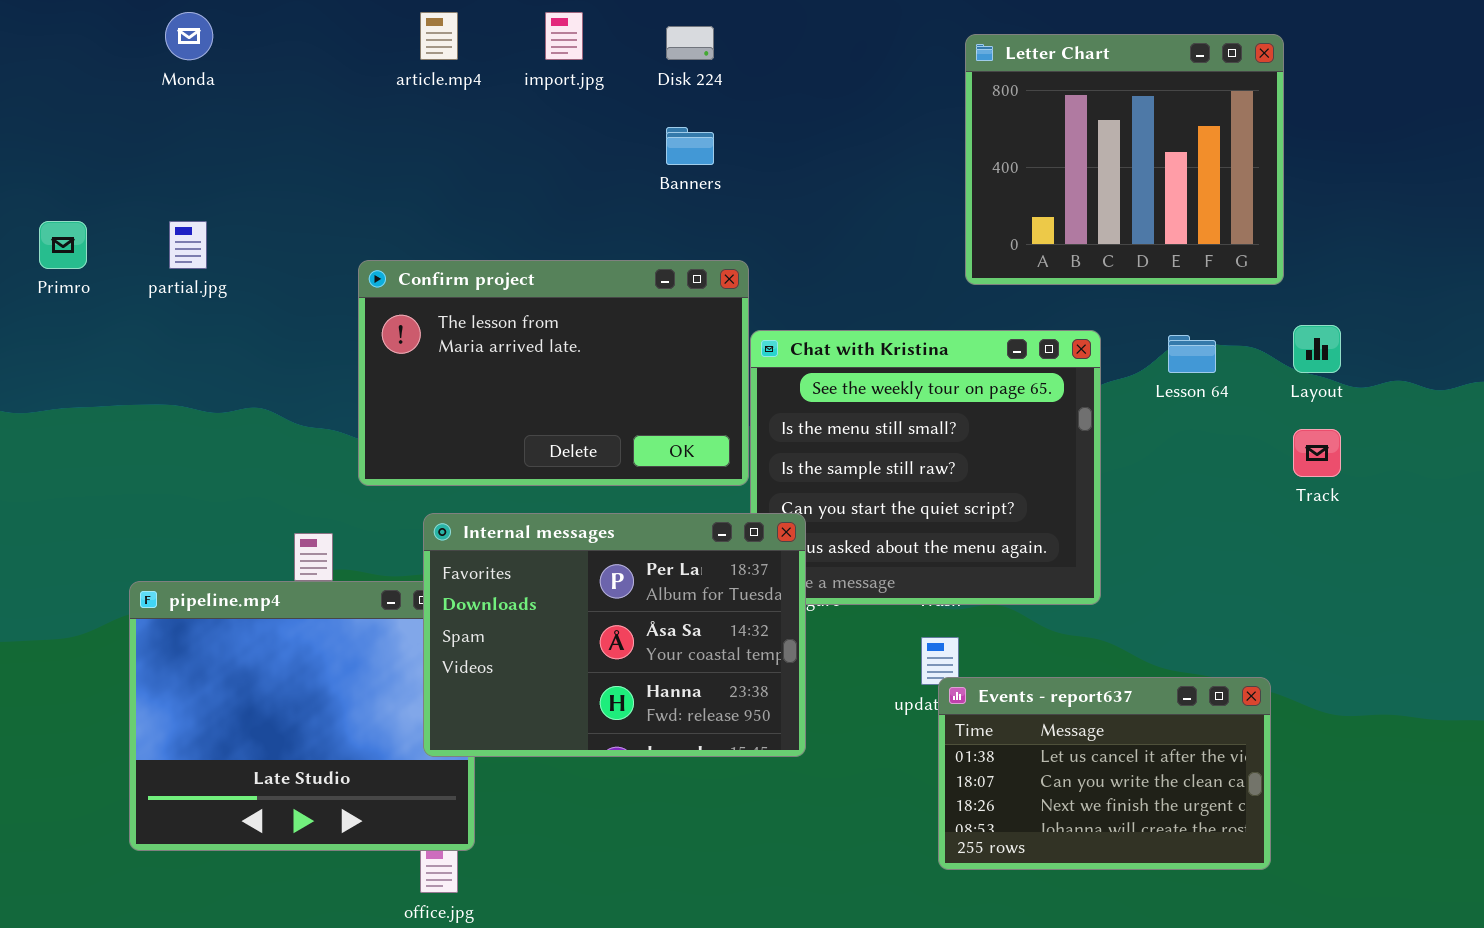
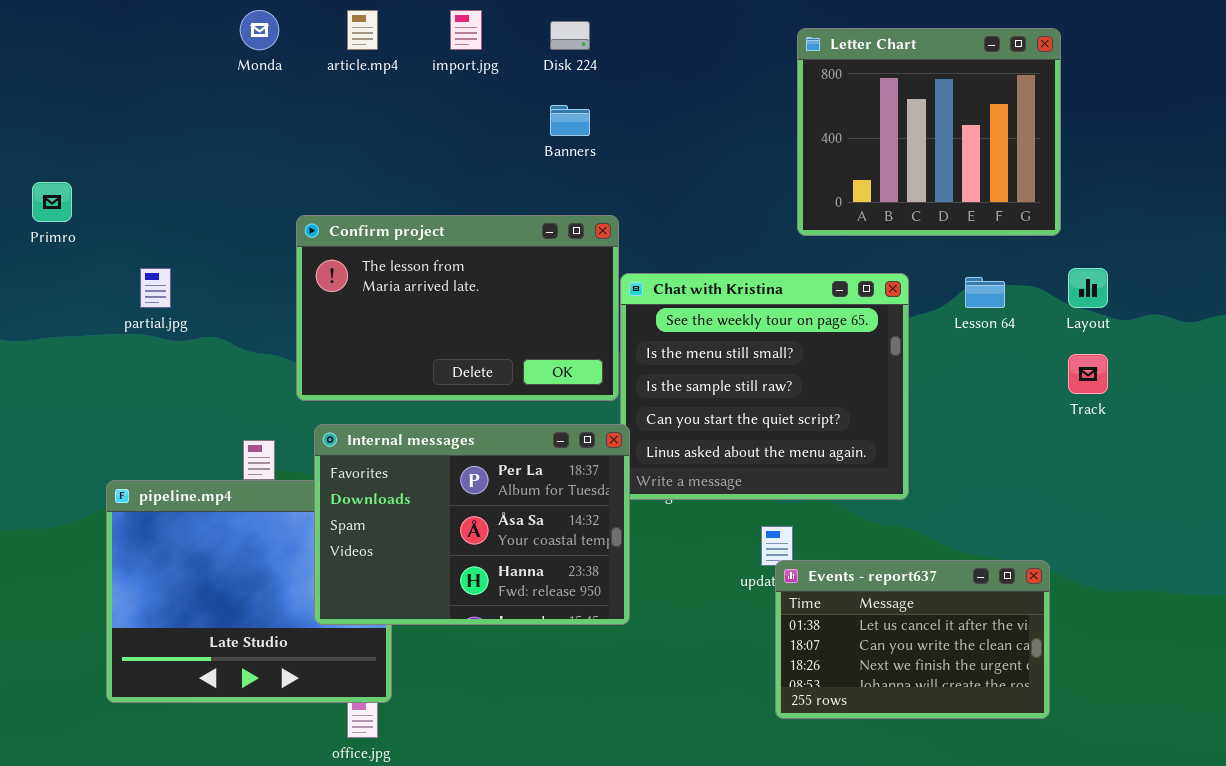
Monda: [165,12,213,60] -> [240,10,279,50], moved
partial.jpg: [169,221,207,269] -> [140,268,171,308], moved
Internal messages: [423,513,806,757] -> [314,424,630,625], moved

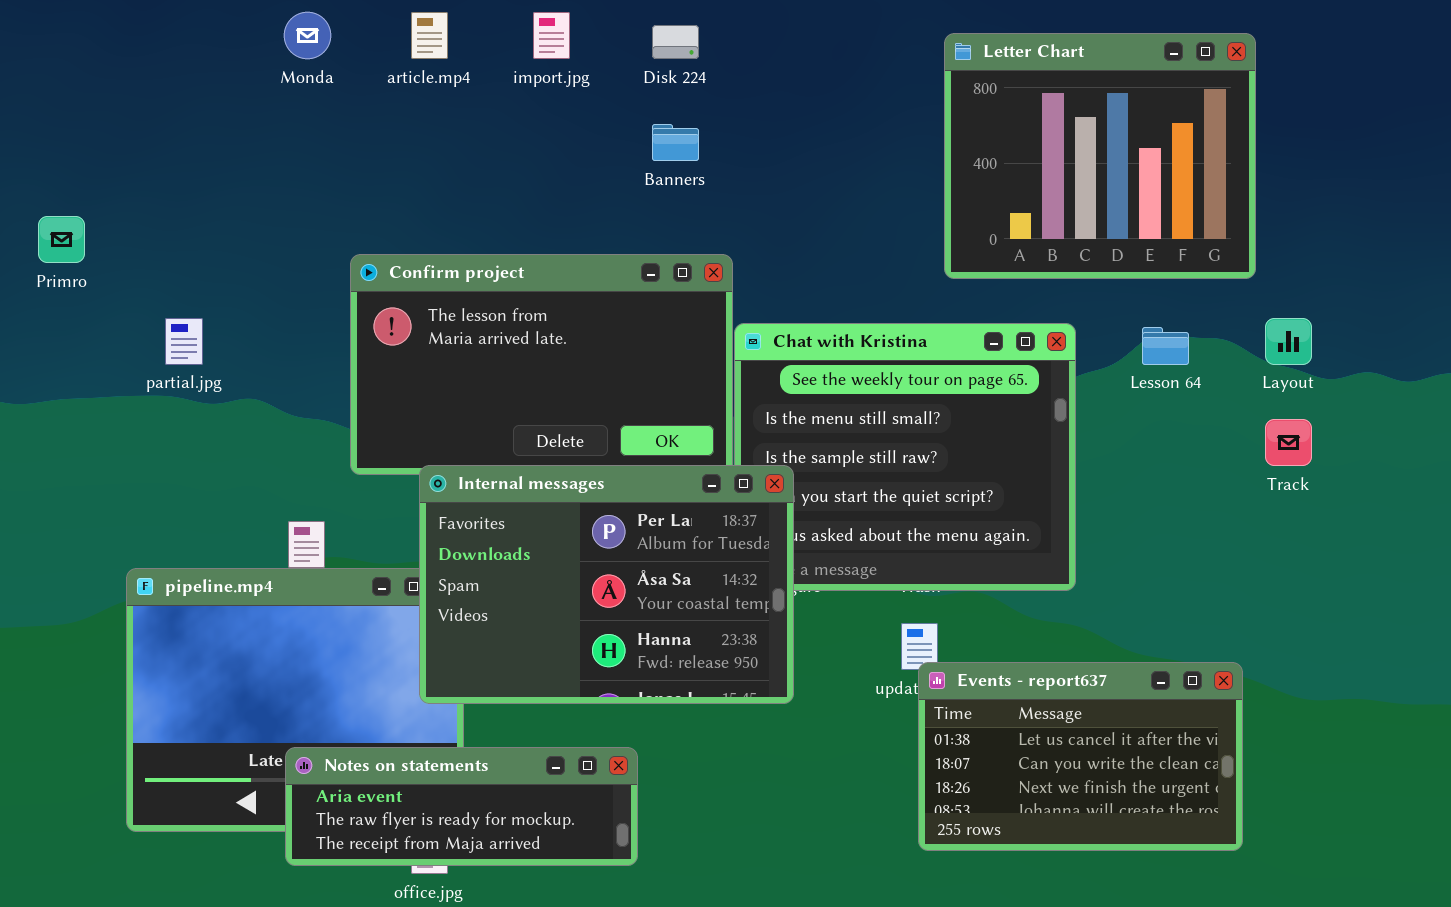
Internal messages: [314,424,630,625] -> [419,465,794,704], moved
Notes on statements: none -> [285,747,638,866], opened

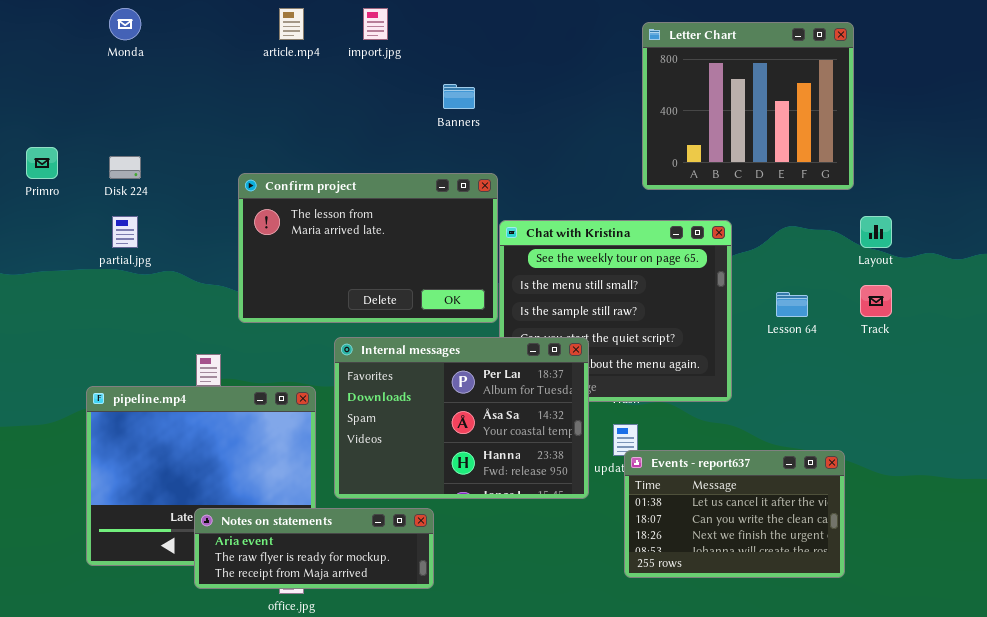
Monda: [284,12,331,59] -> [109,8,141,40], moved
Disk 224: [652,25,699,59] -> [109,156,141,179], moved
Lesson 64: [1142,327,1189,365] -> [776,292,808,317], moved
Internal messages: [419,465,794,704] -> [334,337,589,499], moved

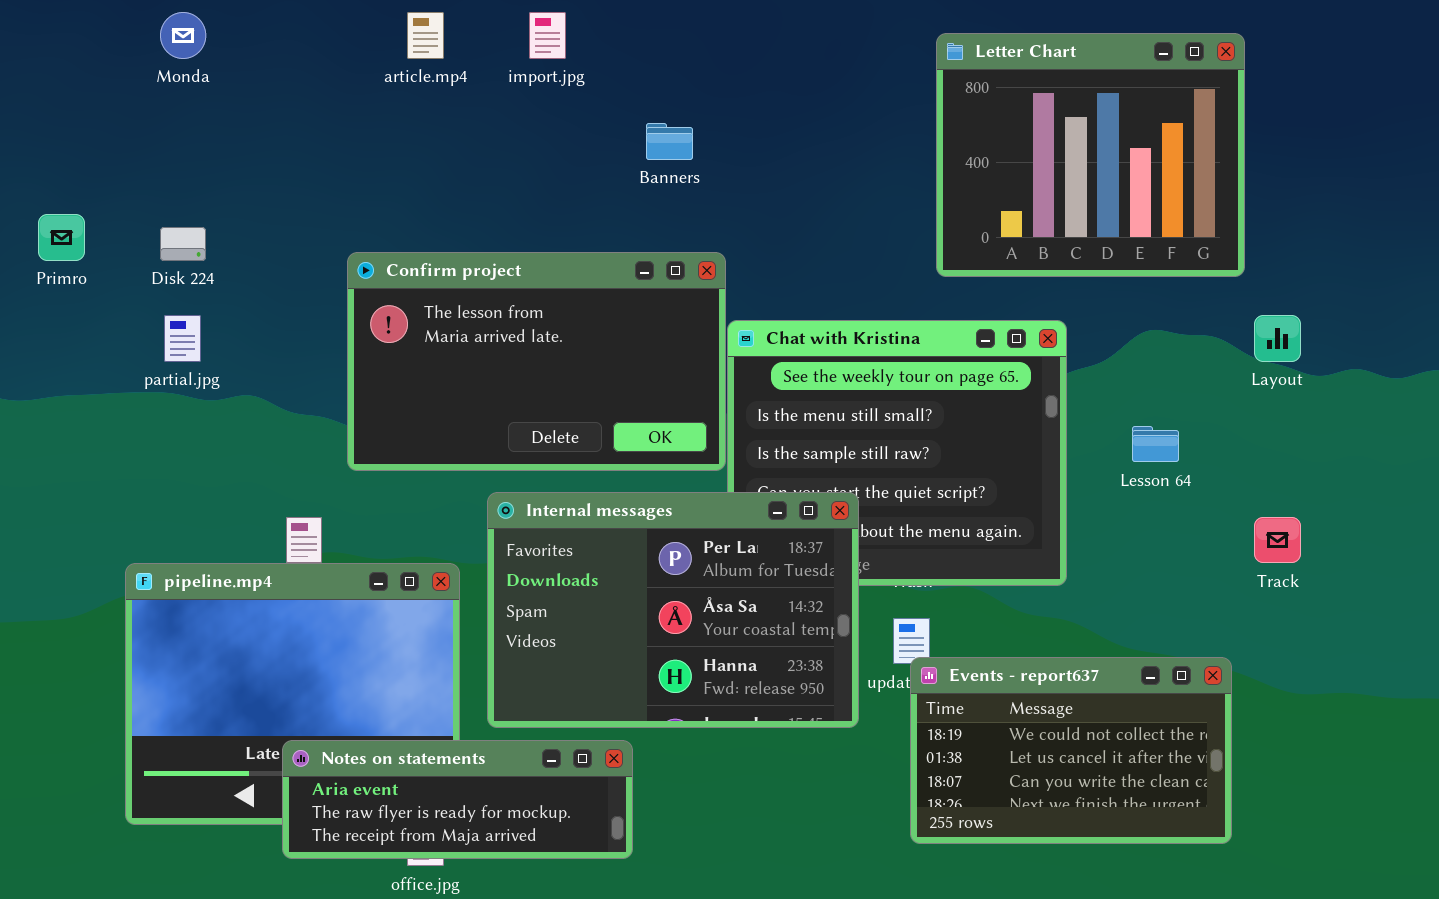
Track: [860,285,892,317] -> [1254,517,1301,563], moved
Events - report637: [624,450,845,578] -> [910,657,1232,844], scrolled up 1 row

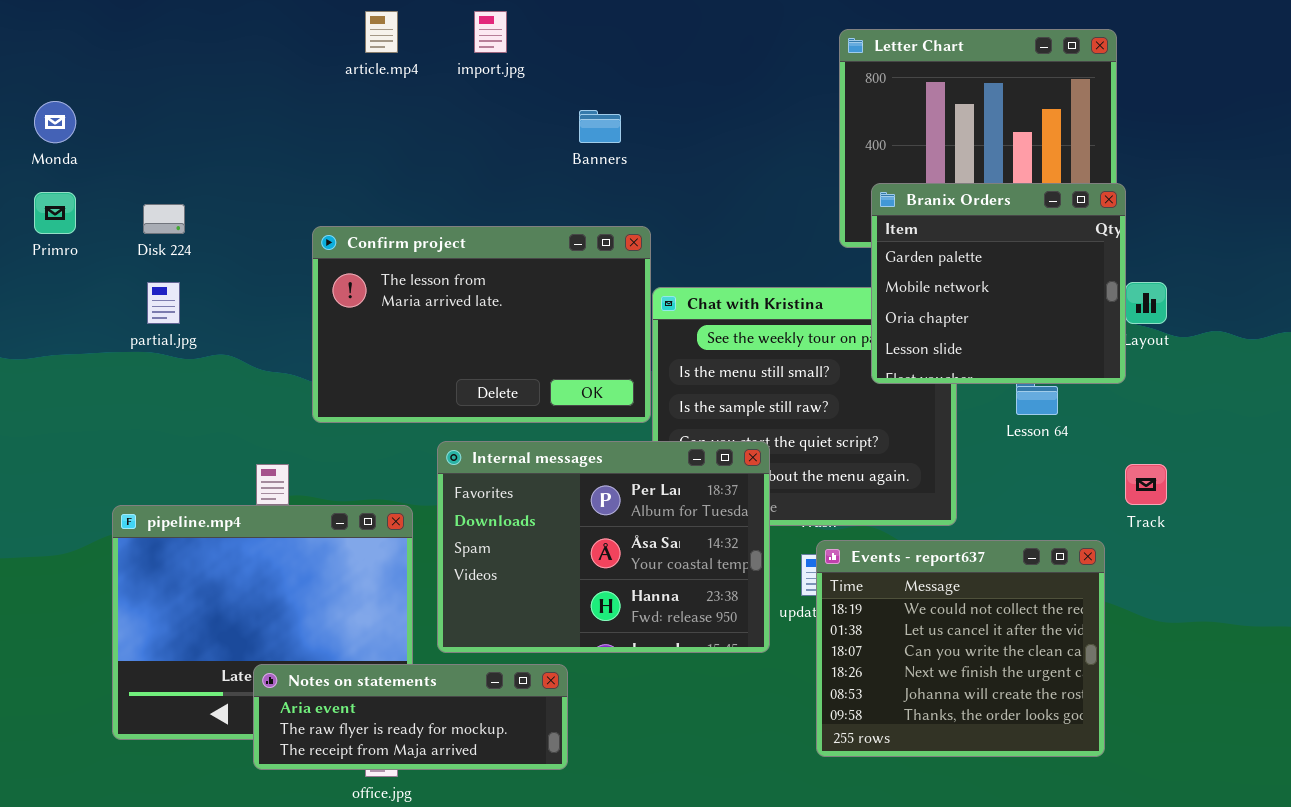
Monda: [160,12,206,59] -> [34,101,76,143], moved
Branix Orders: none -> [871,183,1126,384], opened
Events - report637: [910,657,1232,844] -> [816,540,1105,757], resized

